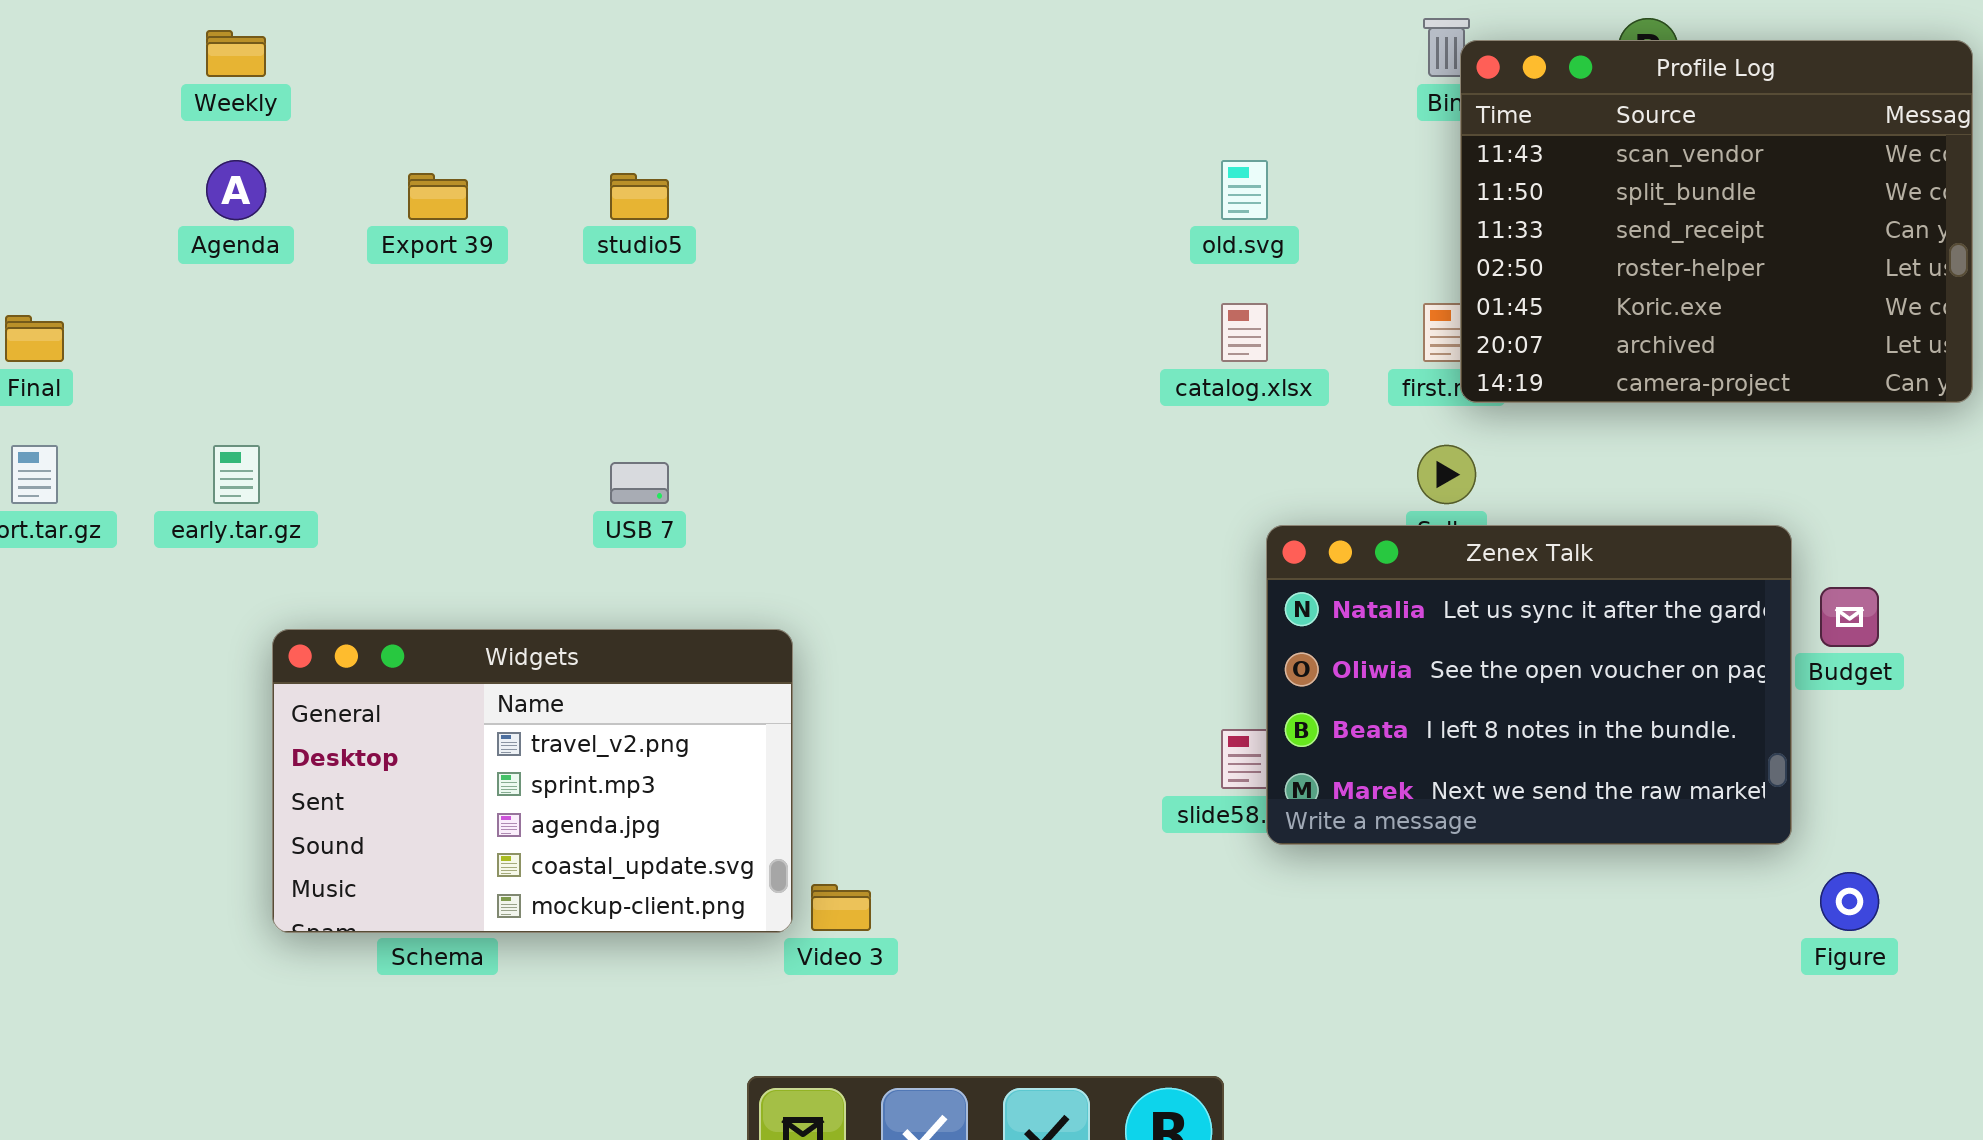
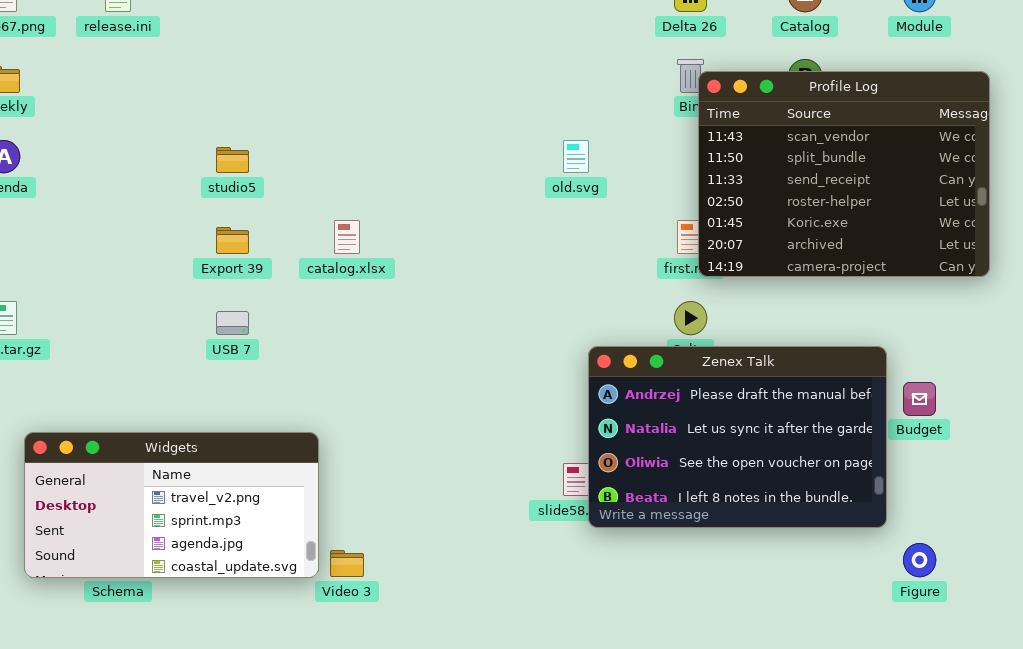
Export 39: [408,173,468,220] -> [216,227,249,254], moved
catalog.xlsx: [1221,303,1268,362] -> [334,220,360,254], moved
Zenex Talk: [1266,525,1792,845] -> [588,346,887,528], scrolled up 1 row
Widgets: [272,629,793,933] -> [24,432,319,578], resized

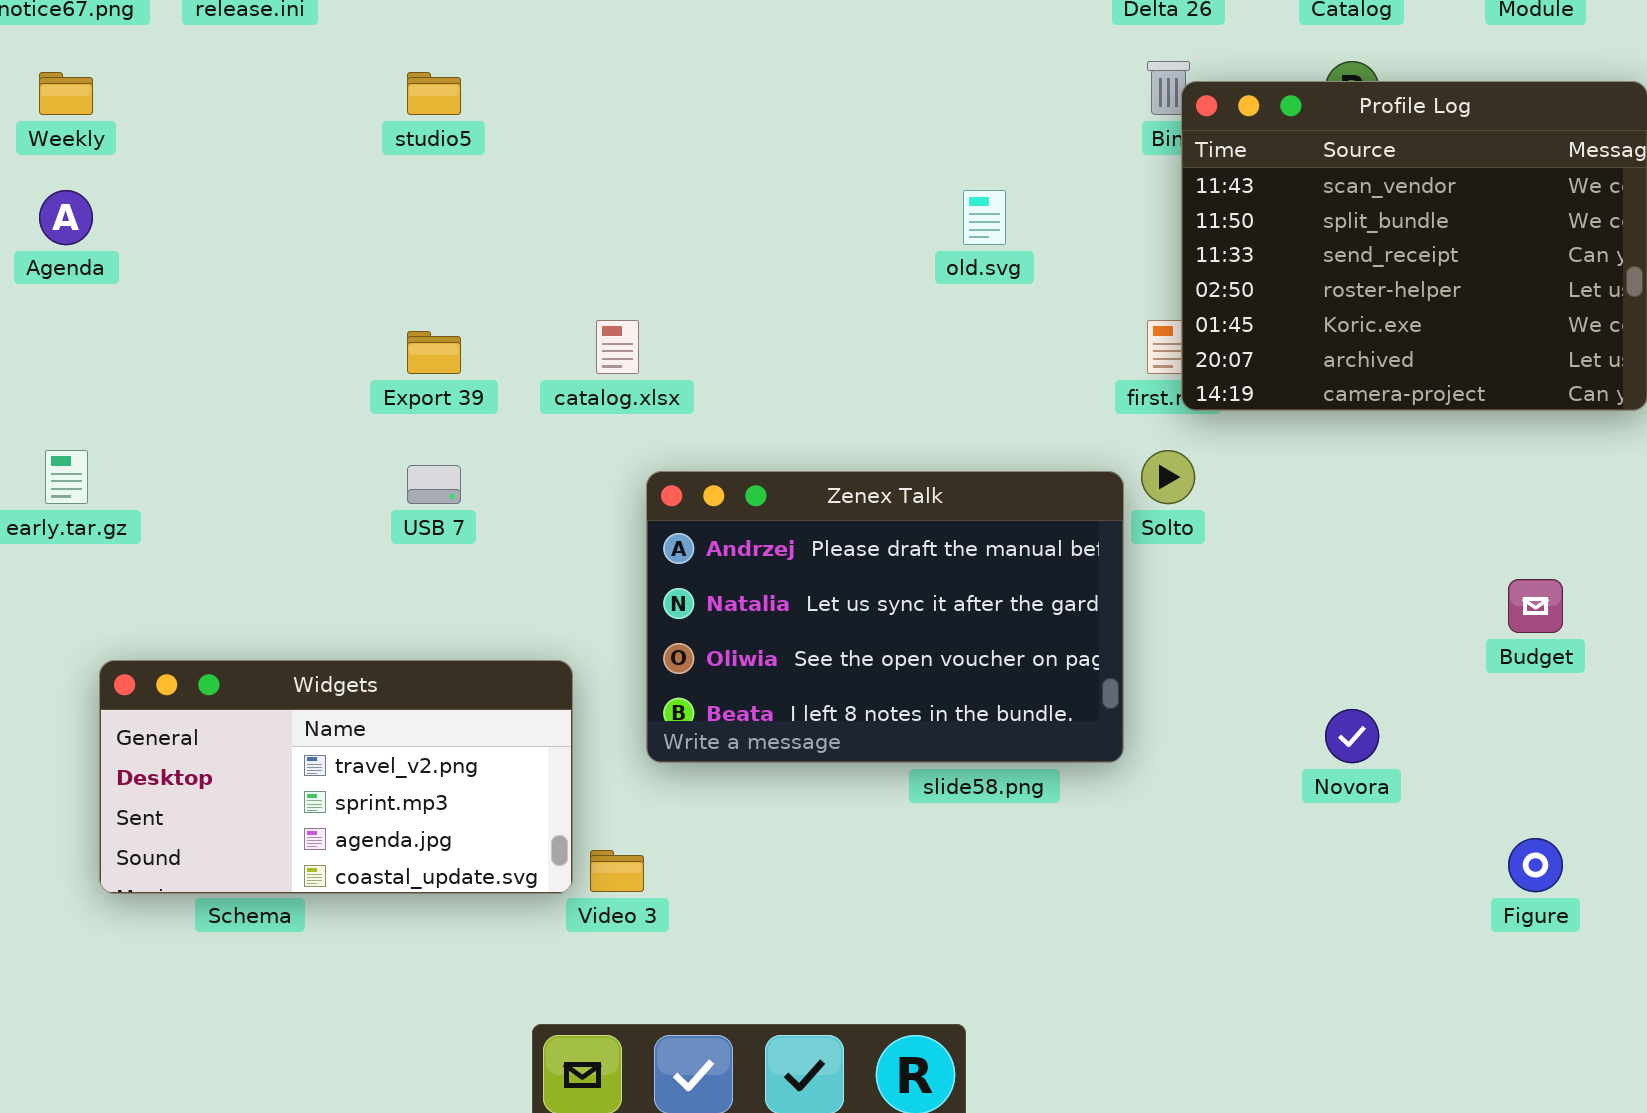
studio5: [216,147,249,173] -> [407,72,461,115], moved
Zenex Talk: [588,346,887,528] -> [646,471,1124,763], moved

